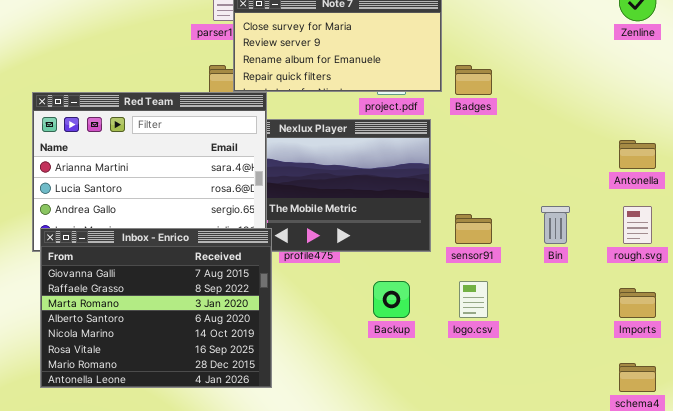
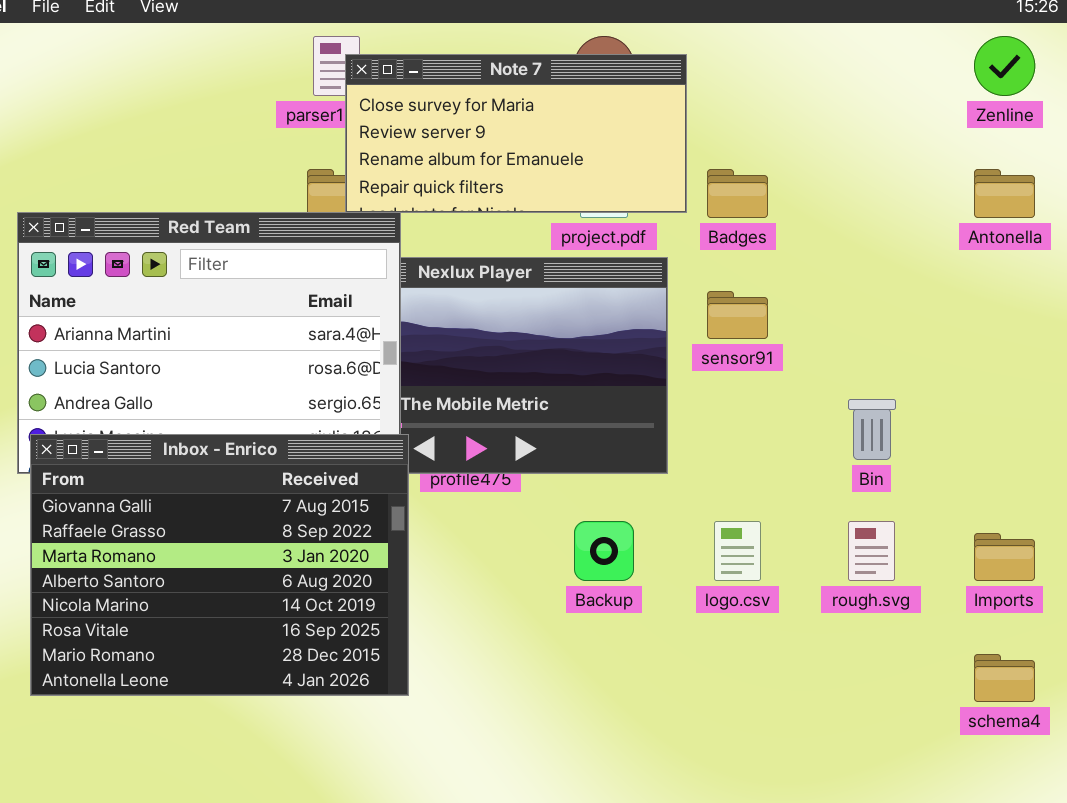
Antonella: [619,140,656,169] -> [974,169,1035,218], moved
rough.svg: [623,206,652,244] -> [848,521,895,581], moved
sensor91: [455,214,492,244] -> [707,291,768,339], moved

